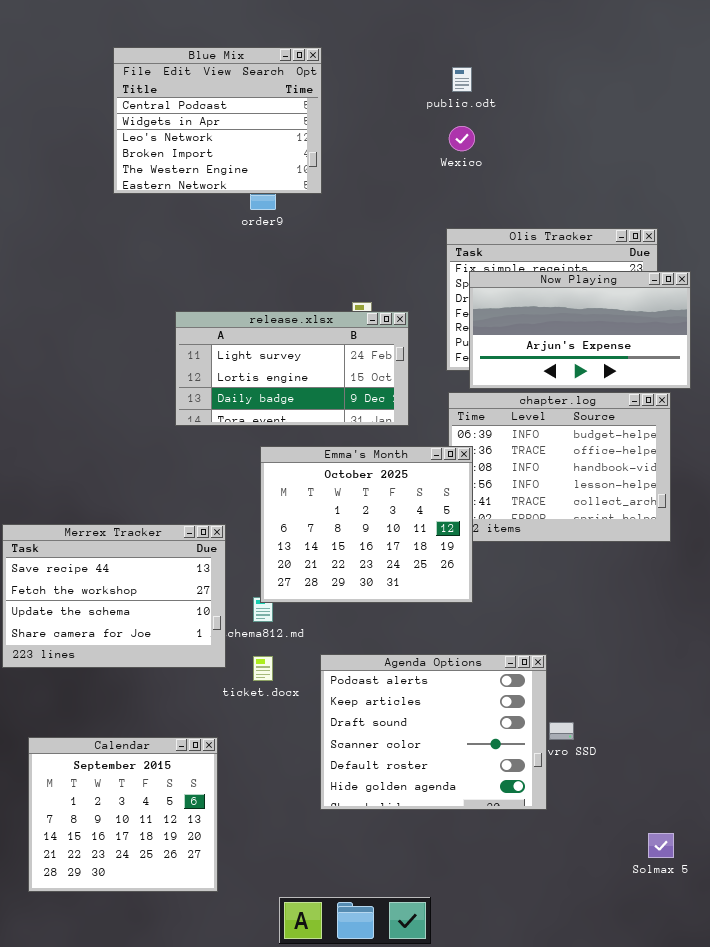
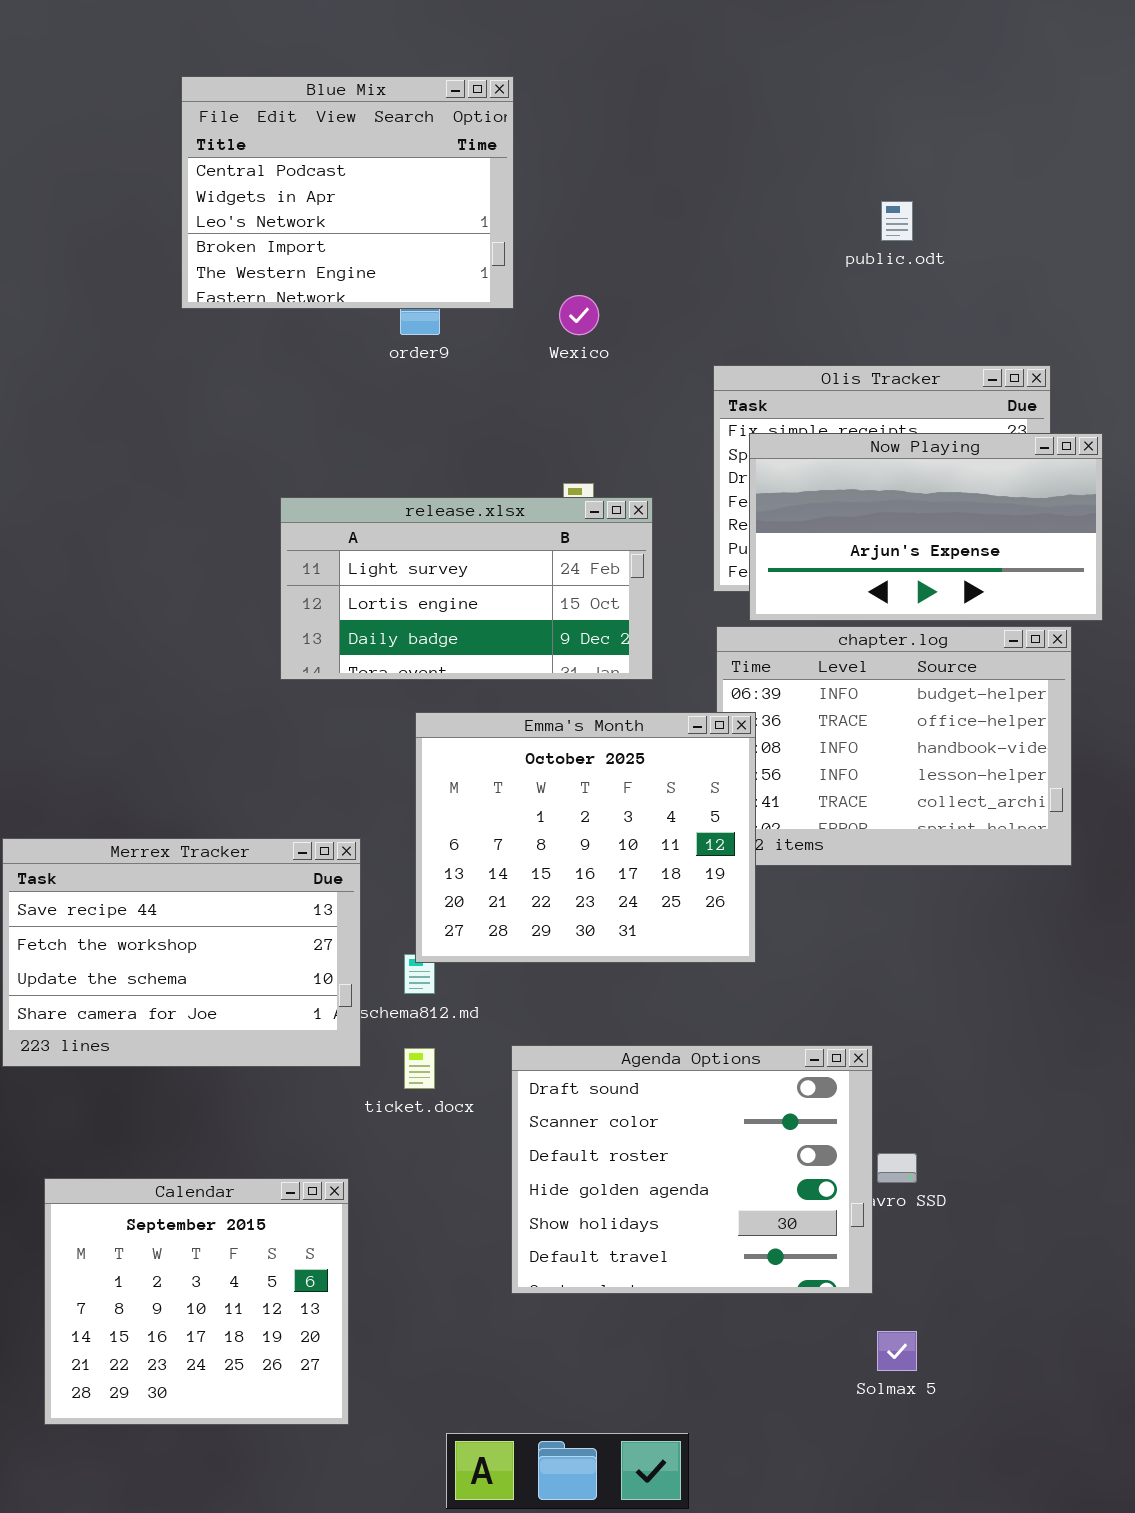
public.odt: [452,67,472,92] -> [881,201,913,241], moved
Wexico: [449,126,475,151] -> [559,295,599,335], moved
Agenda Options: [320,654,547,810] -> [511,1045,873,1294], scrolled down 2 rows
Solmax 5: [648,833,674,858] -> [877,1331,917,1371], moved

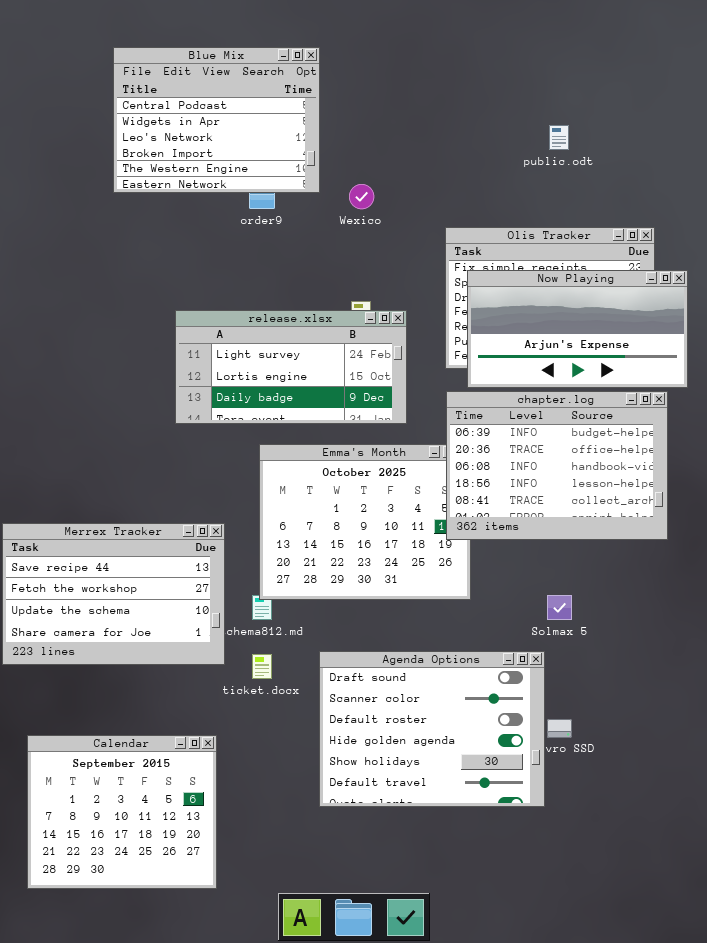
chapter.log: [716,626,1072,866] -> [446,391,668,540], raised
Solmax 5: [877,1331,917,1371] -> [547,595,572,620], moved

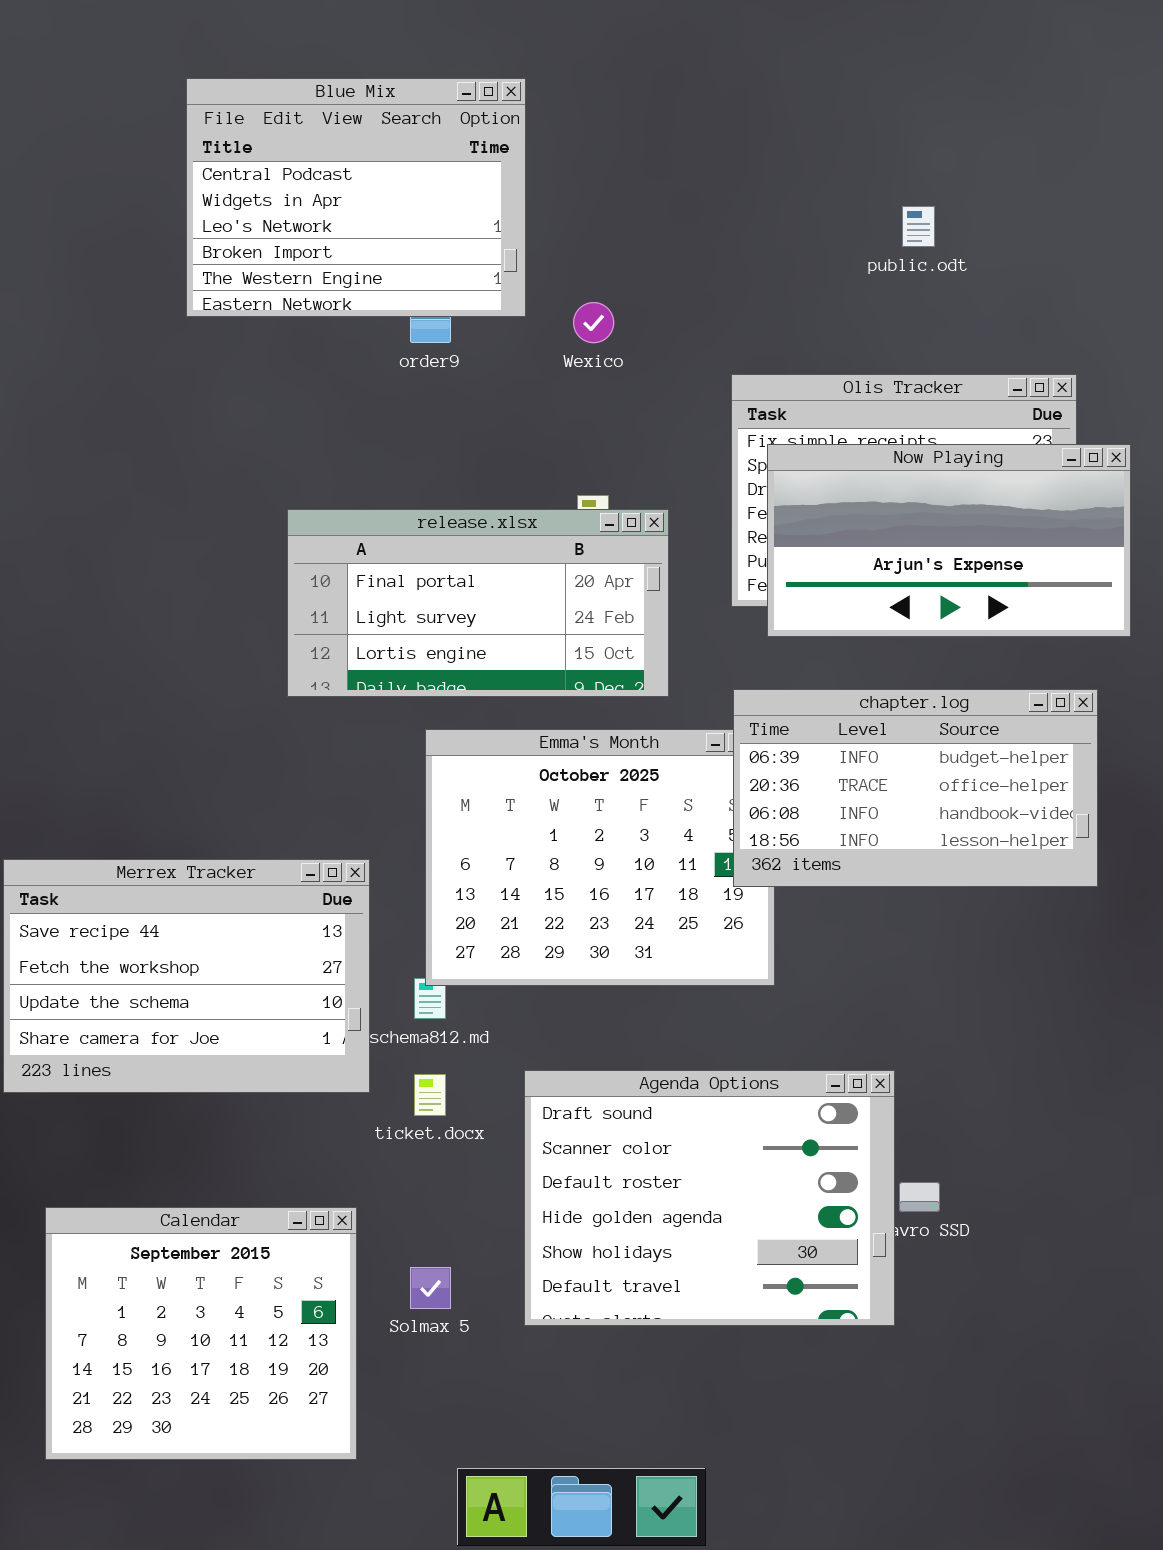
release.xlsx: [175,310,407,424] -> [287,509,669,697], scrolled up 1 row
chapter.log: [446,391,668,540] -> [733,689,1098,887], resized
Solmax 5: [547,595,572,620] -> [410,1267,451,1309], moved

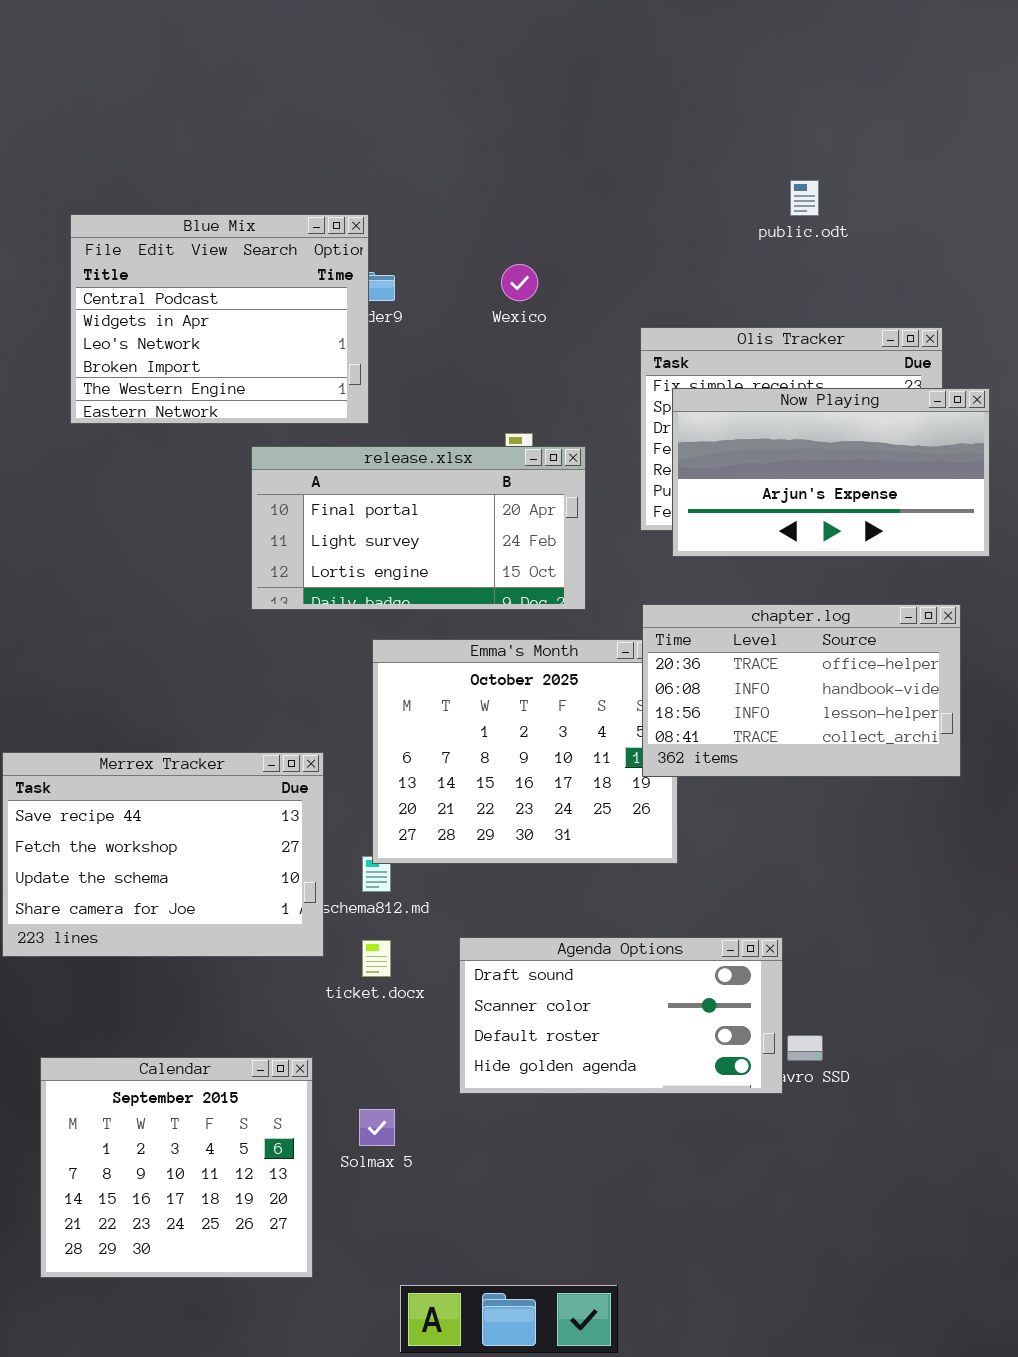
Blue Mix: [186,78,526,317] -> [70,214,369,424], moved
chapter.log: [733,689,1098,887] -> [642,604,961,777], scrolled down 1 row
Agenda Options: [524,1070,895,1326] -> [459,937,783,1094], resized

